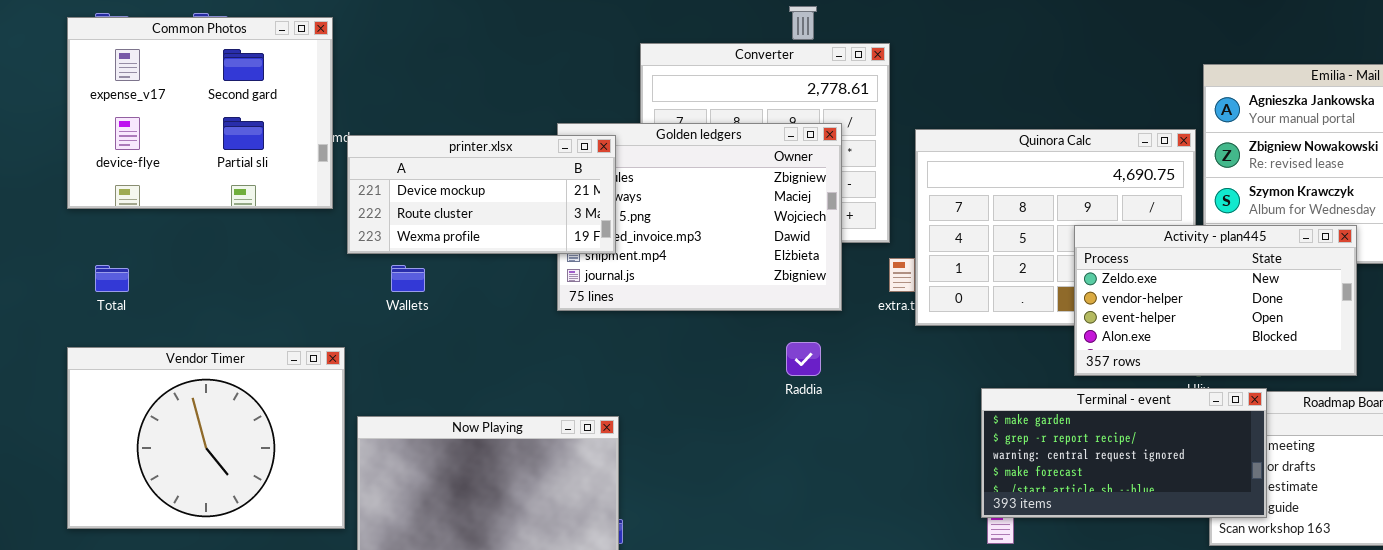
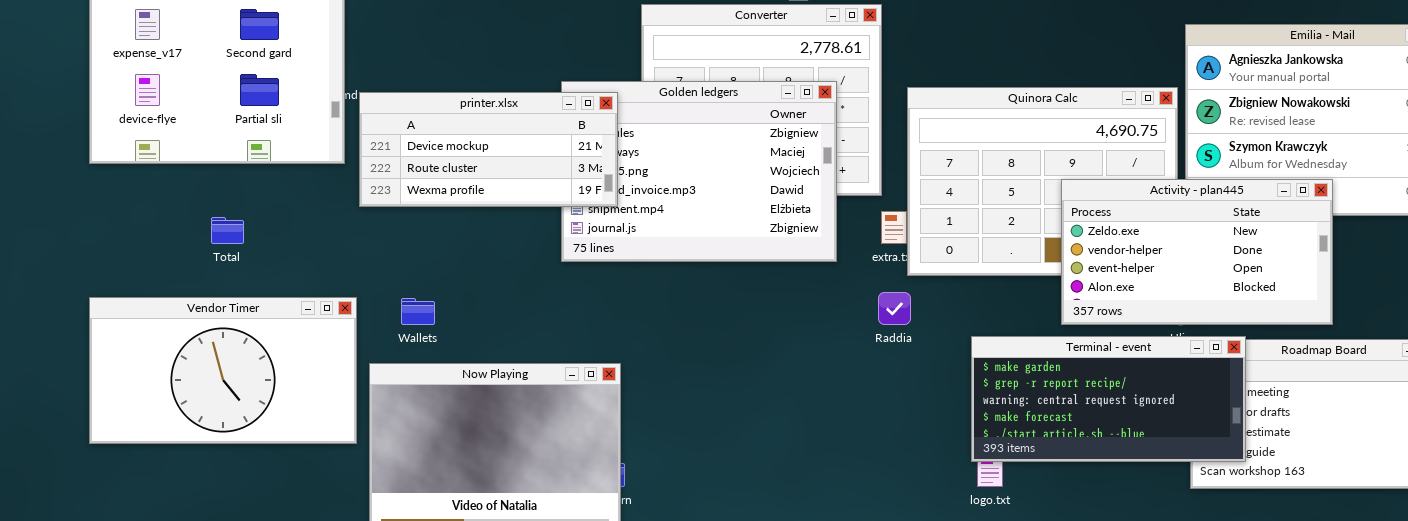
Total: [95,265,129,292] -> [211,217,244,244], moved
Wallets: [391,265,425,292] -> [401,298,435,325], moved
Raddia: [786,342,821,376] -> [878,292,911,325], moved
Vendor Timer: [67,347,345,529] -> [89,297,357,444], resized

